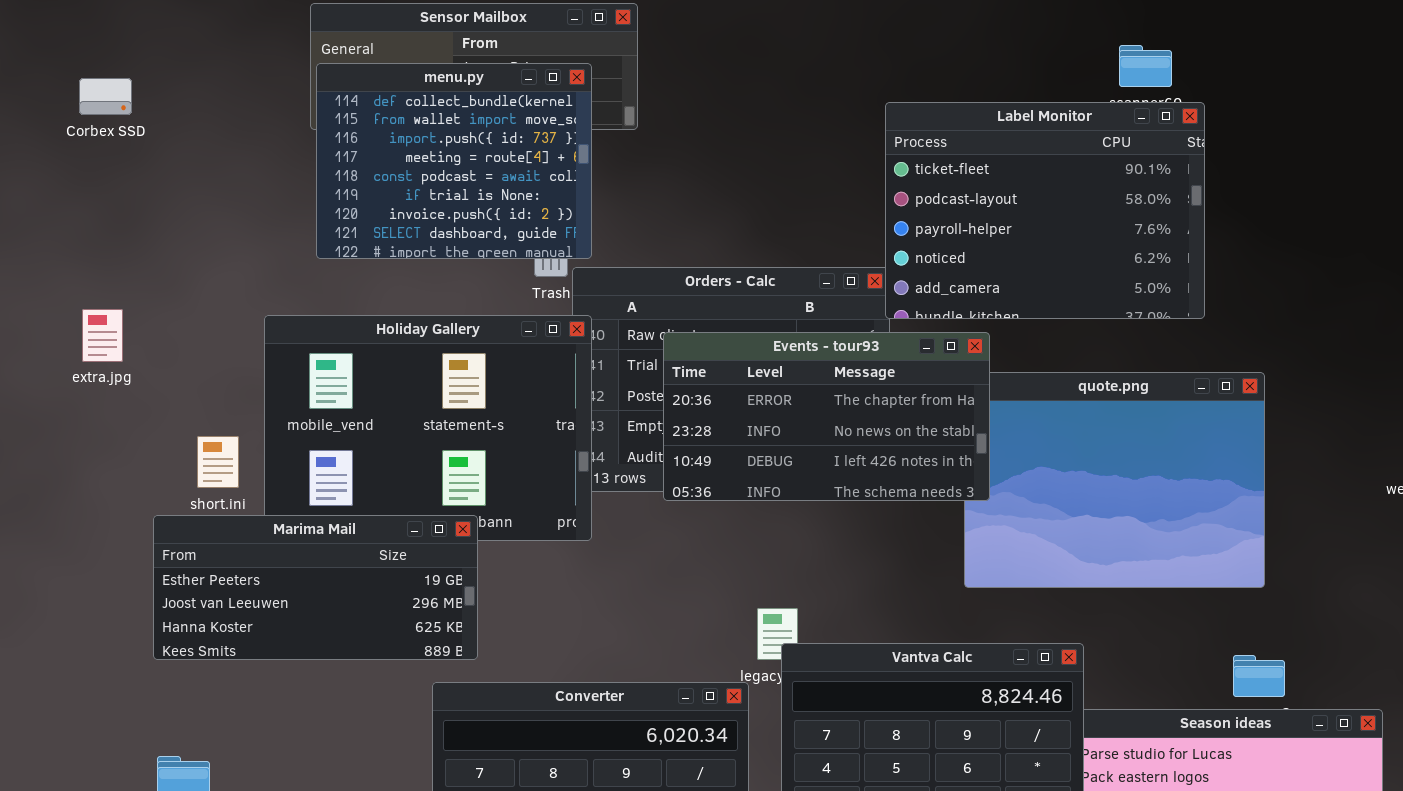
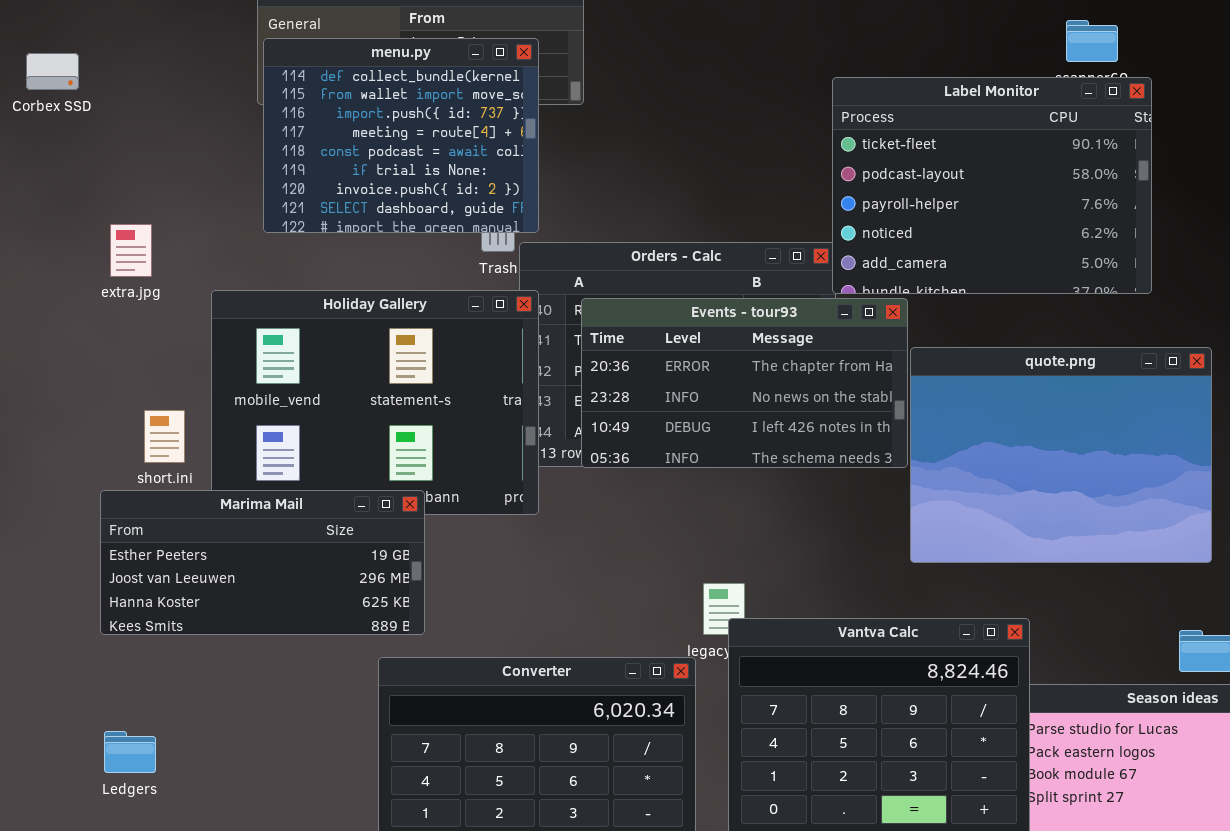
extra.jpg: [82,309,123,362] -> [110,224,152,277], moved
Events - tour93: [663,332,990,501] -> [581,298,908,468], moved

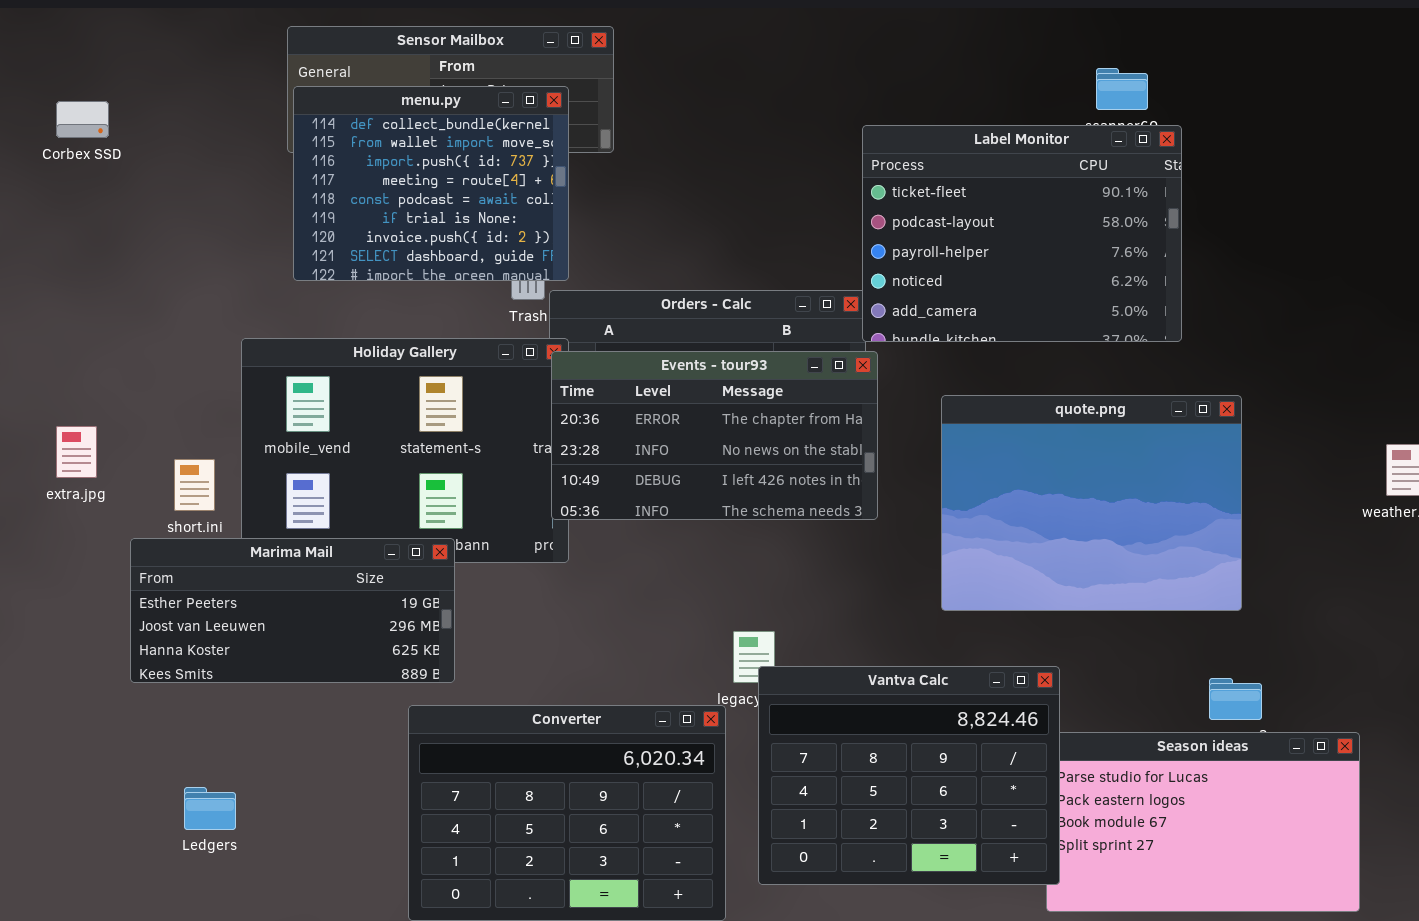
extra.jpg: [110,224,152,277] -> [56,426,97,478], moved
Events - tour93: [581,298,908,468] -> [551,351,878,520], moved
Ledgers: [104,731,156,773] -> [184,787,236,830], moved

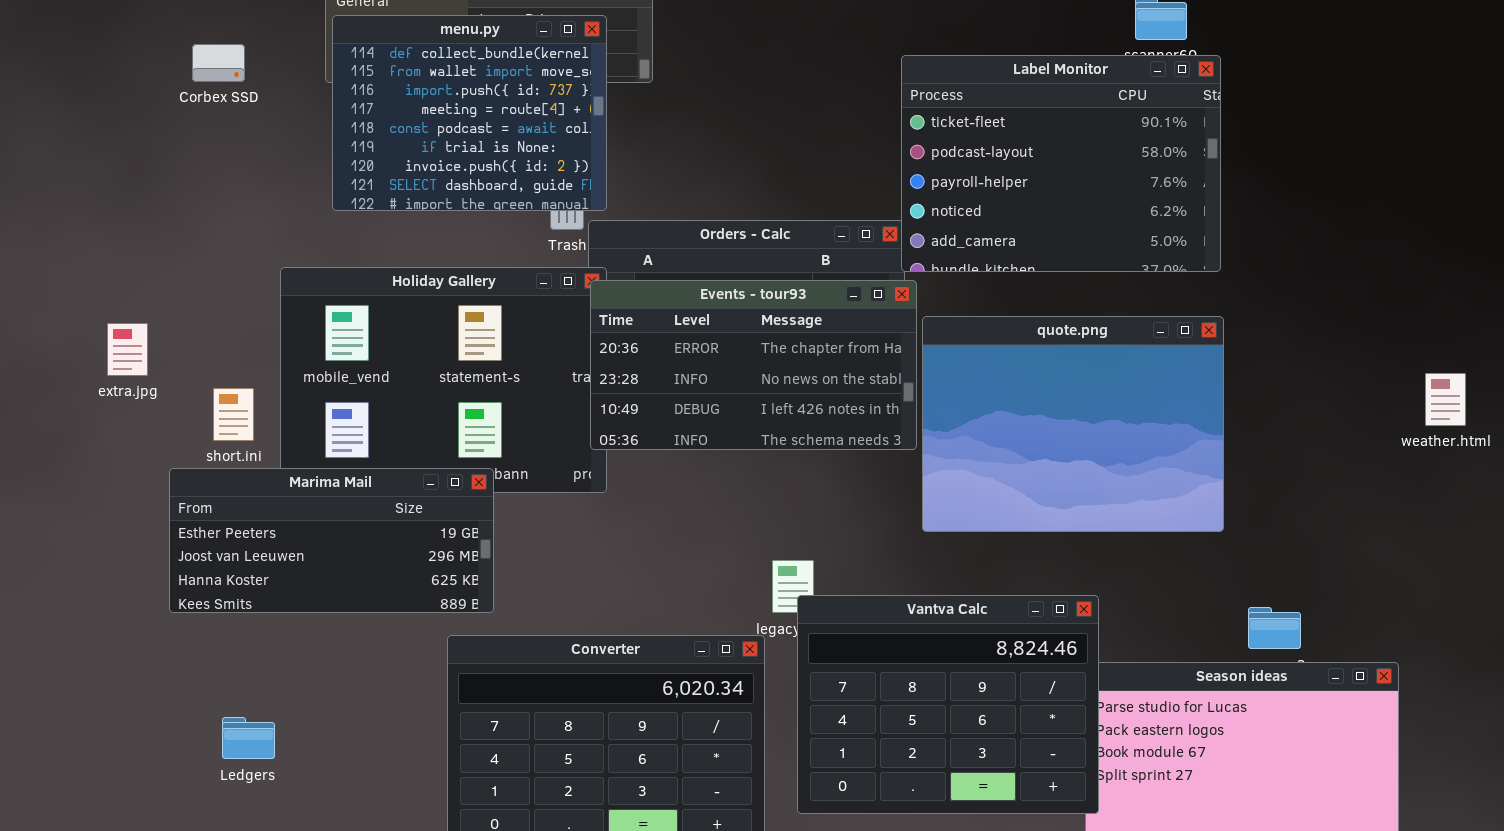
Corbex SSD: [56,101,109,138] -> [192,44,245,82], moved
quote.png: [941,395,1242,611] -> [922,316,1224,532], moved
extra.jpg: [56,426,97,478] -> [107,323,148,376], moved

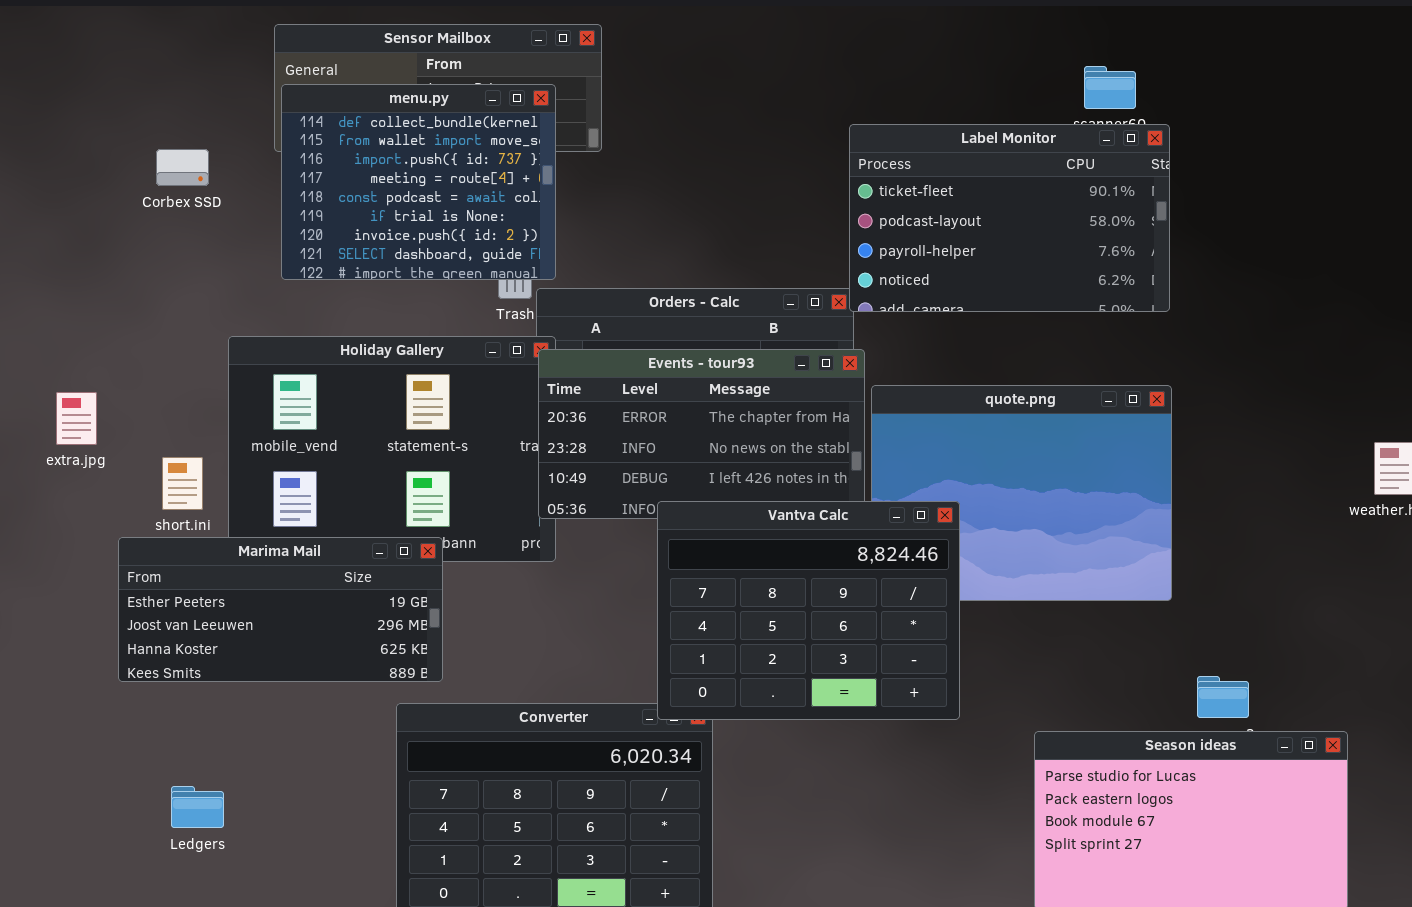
Corbex SSD: [192,44,245,82] -> [156,149,209,186], moved
Label Monitor: [901,55,1221,272] -> [849,124,1170,312], resized
Vantva Calc: [797,595,1099,814] -> [657,501,960,720], moved

